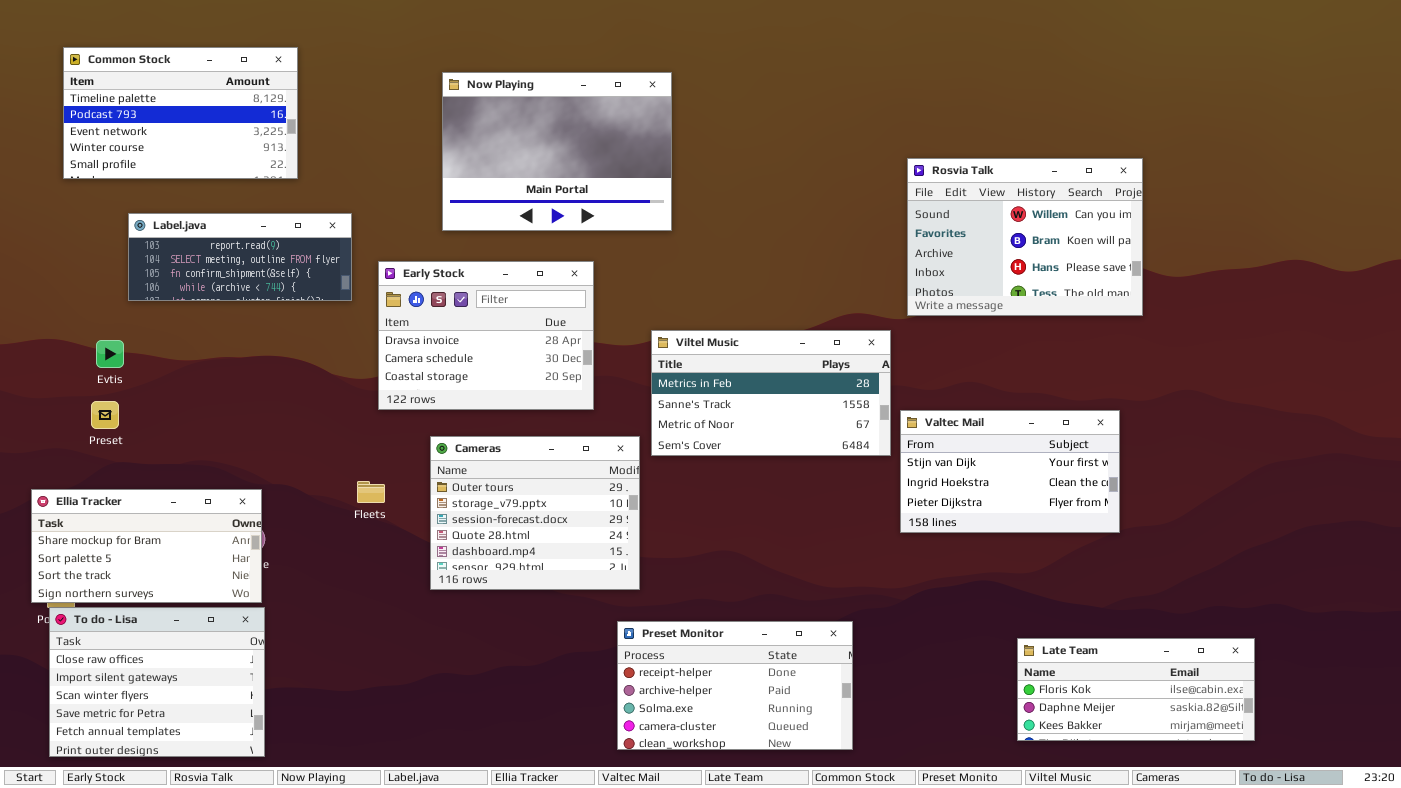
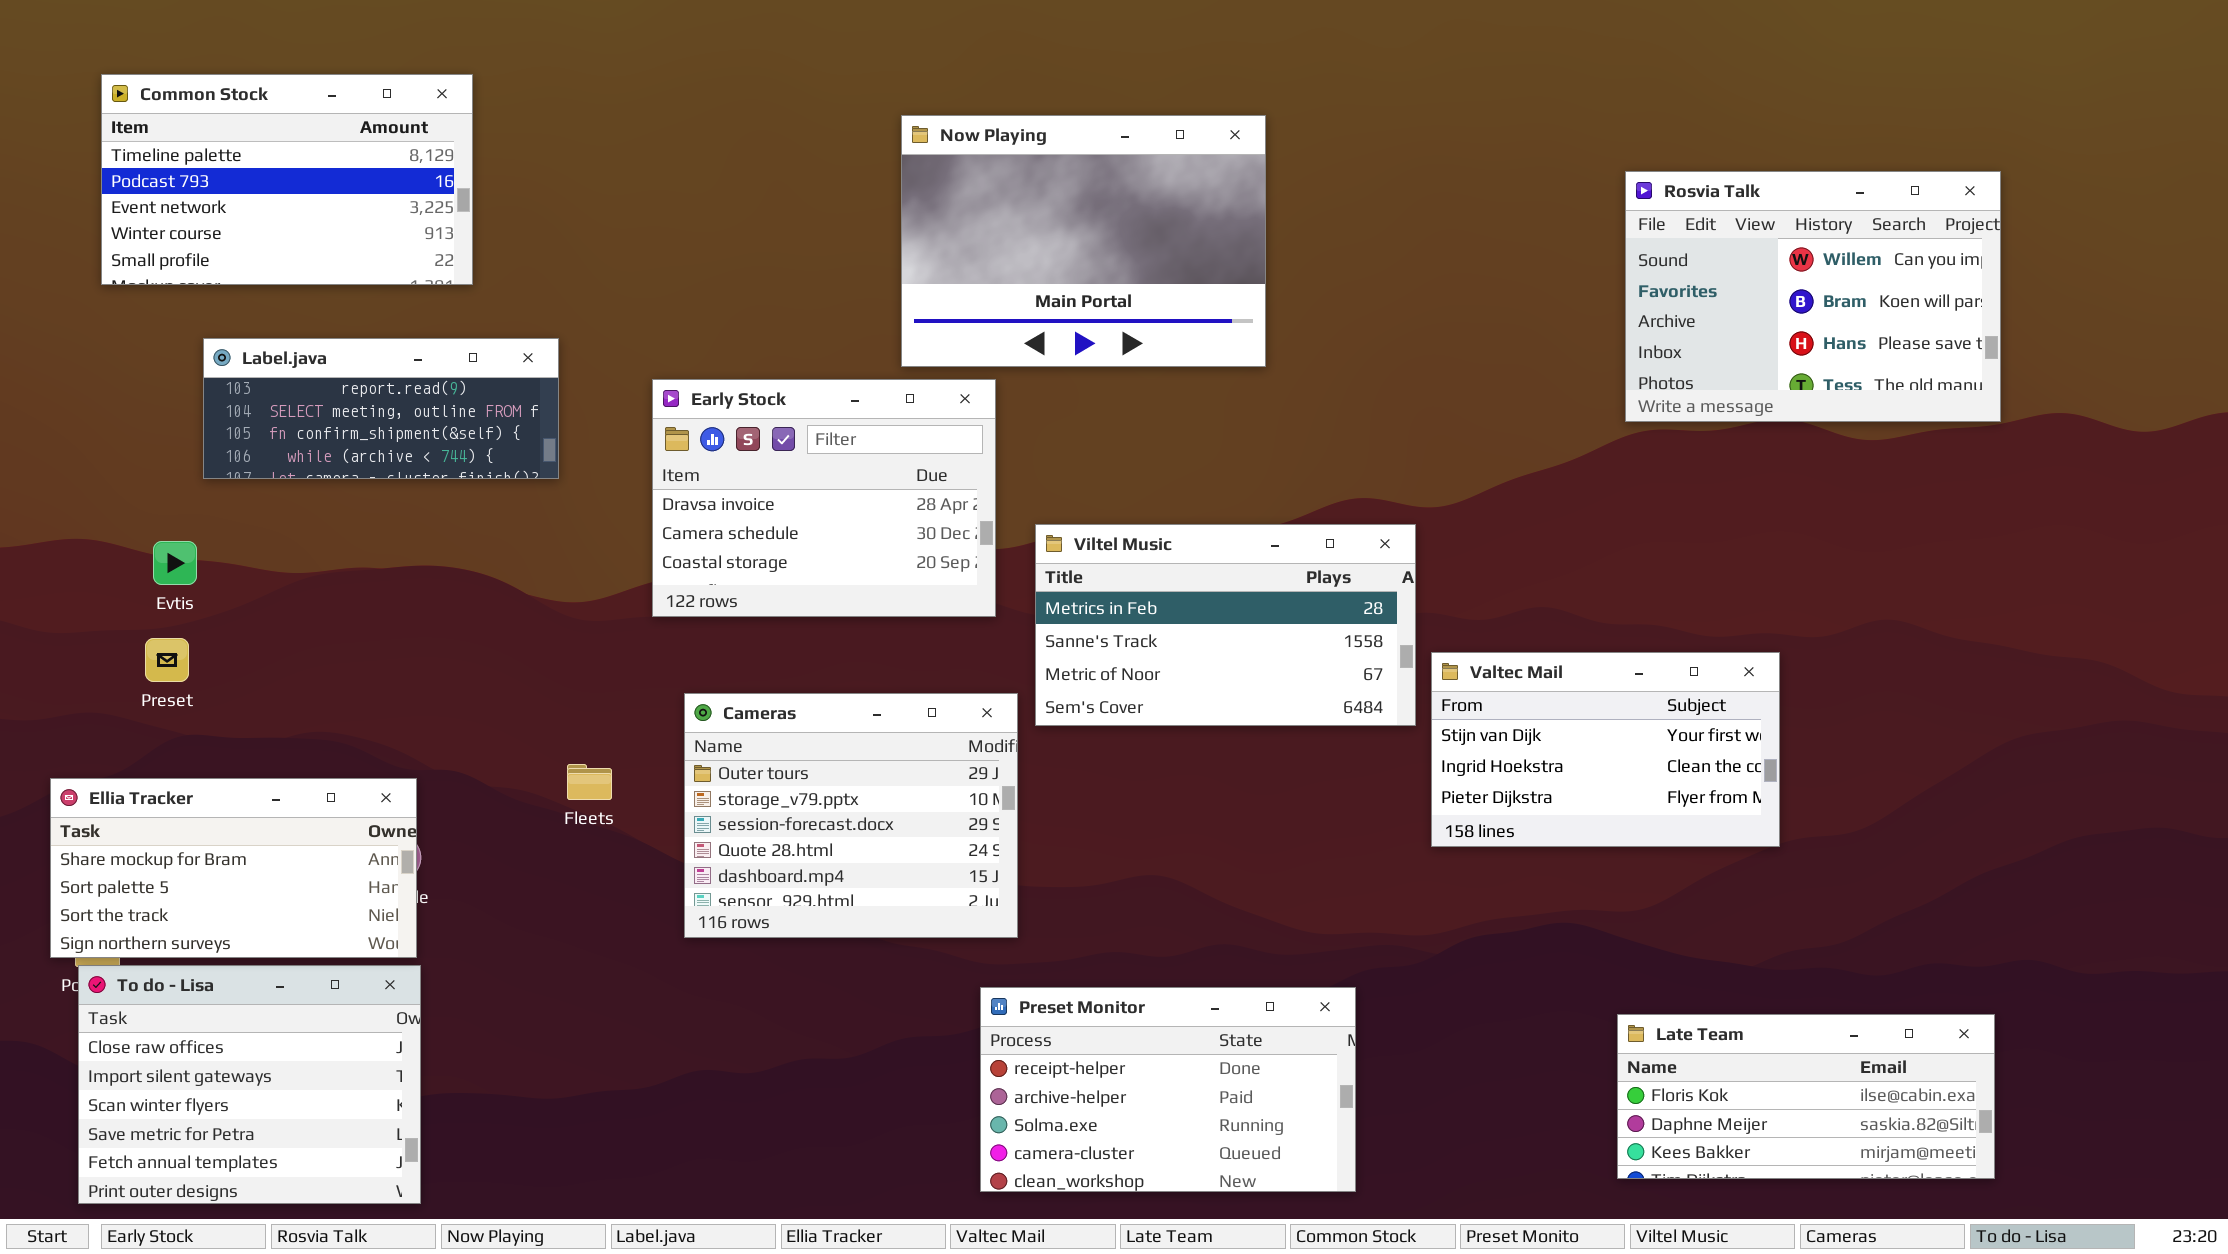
Now Playing: [442,72,672,231] -> [901,115,1266,367], moved
Rosvia Talk: [907,158,1143,316] -> [1625,171,2001,422], moved
Early Stock: [378,261,594,410] -> [652,379,996,617], moved

